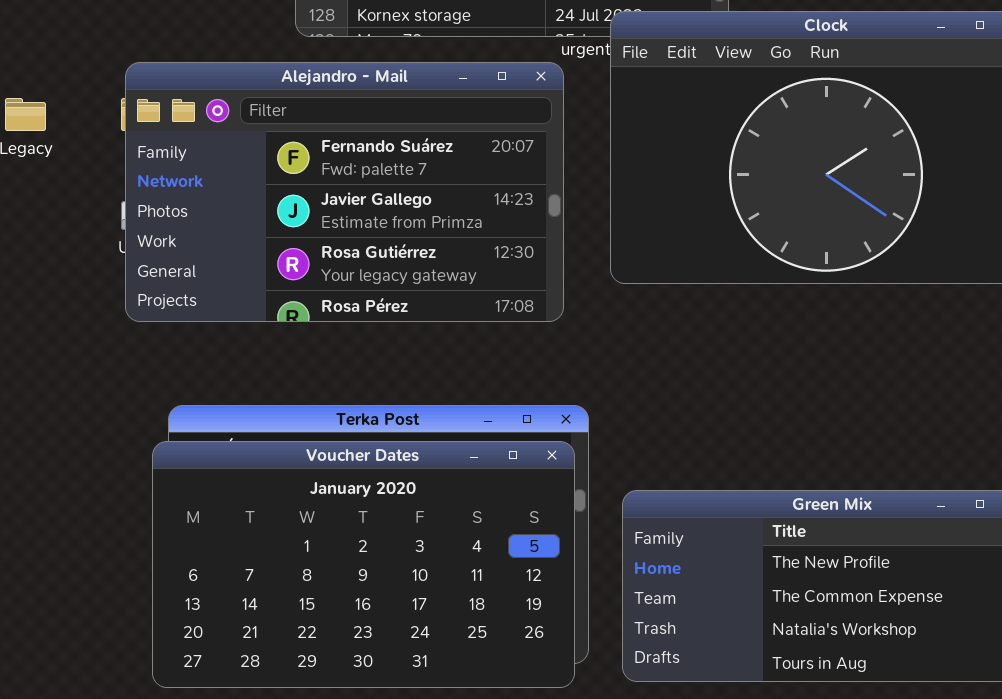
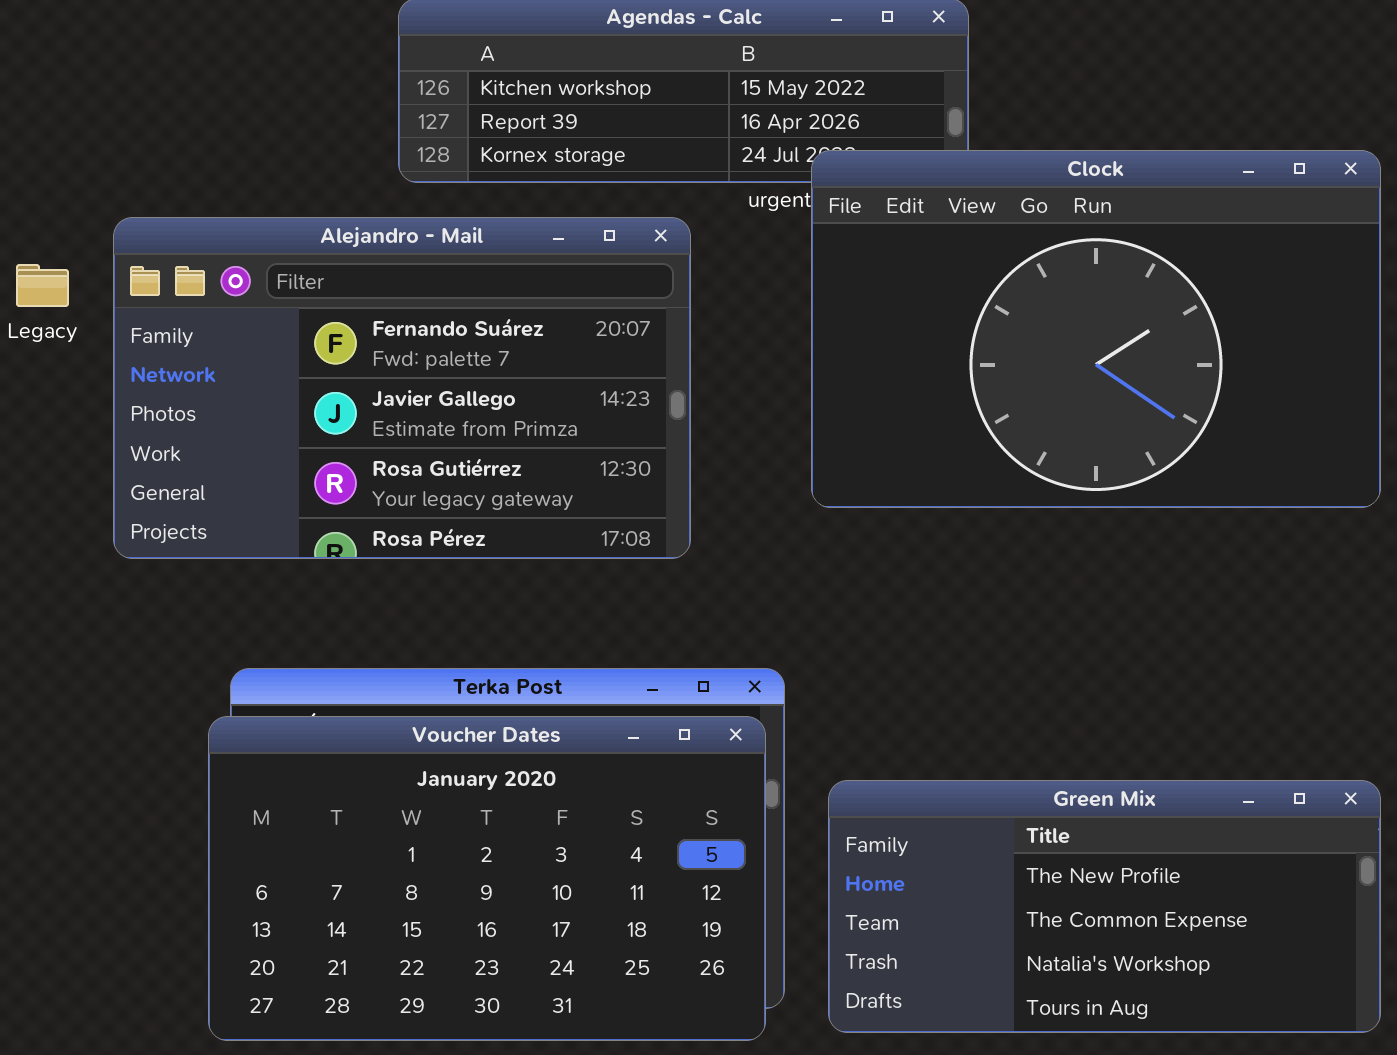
Alejandro - Mail: [125,62,564,322] -> [113,217,691,559], moved

